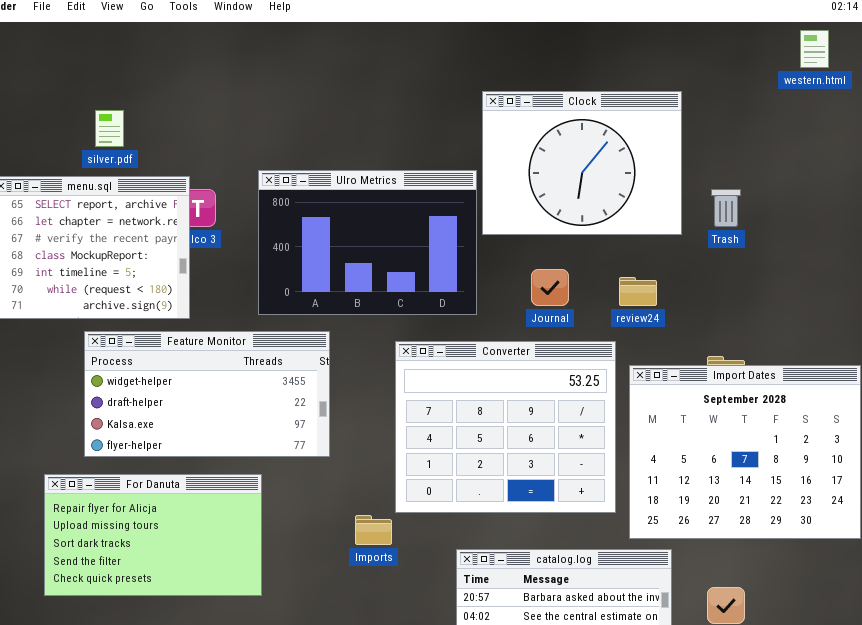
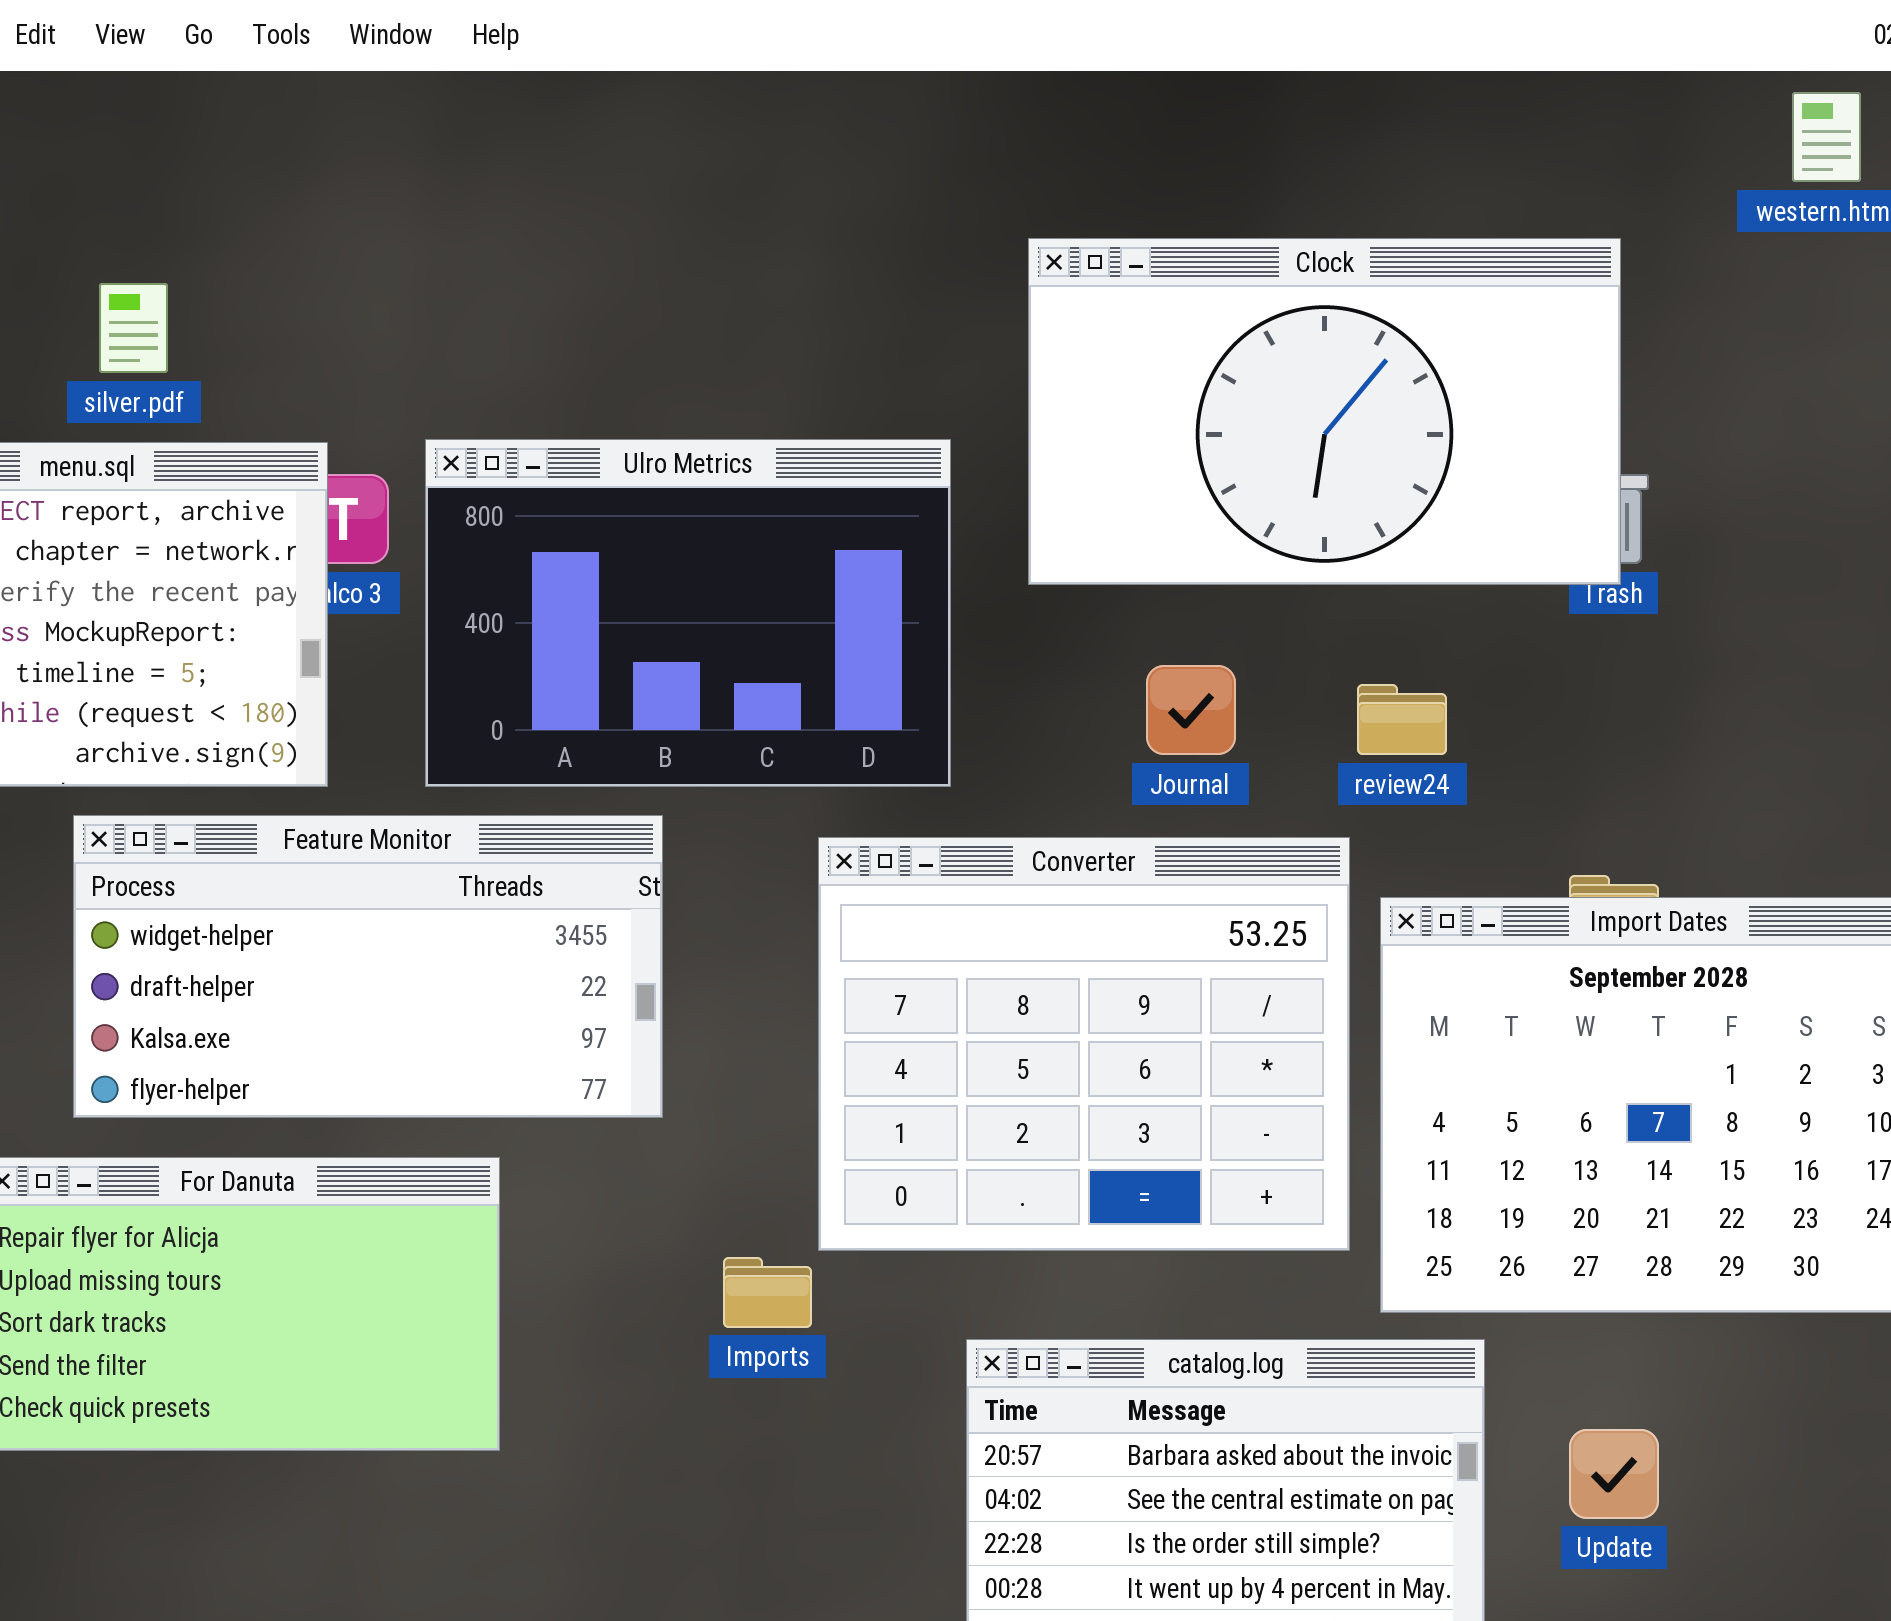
Clock: [482,91,682,235] -> [1028,238,1621,585], resized
Ulro Metrics: [258,170,477,315] -> [425,439,951,787], moved

